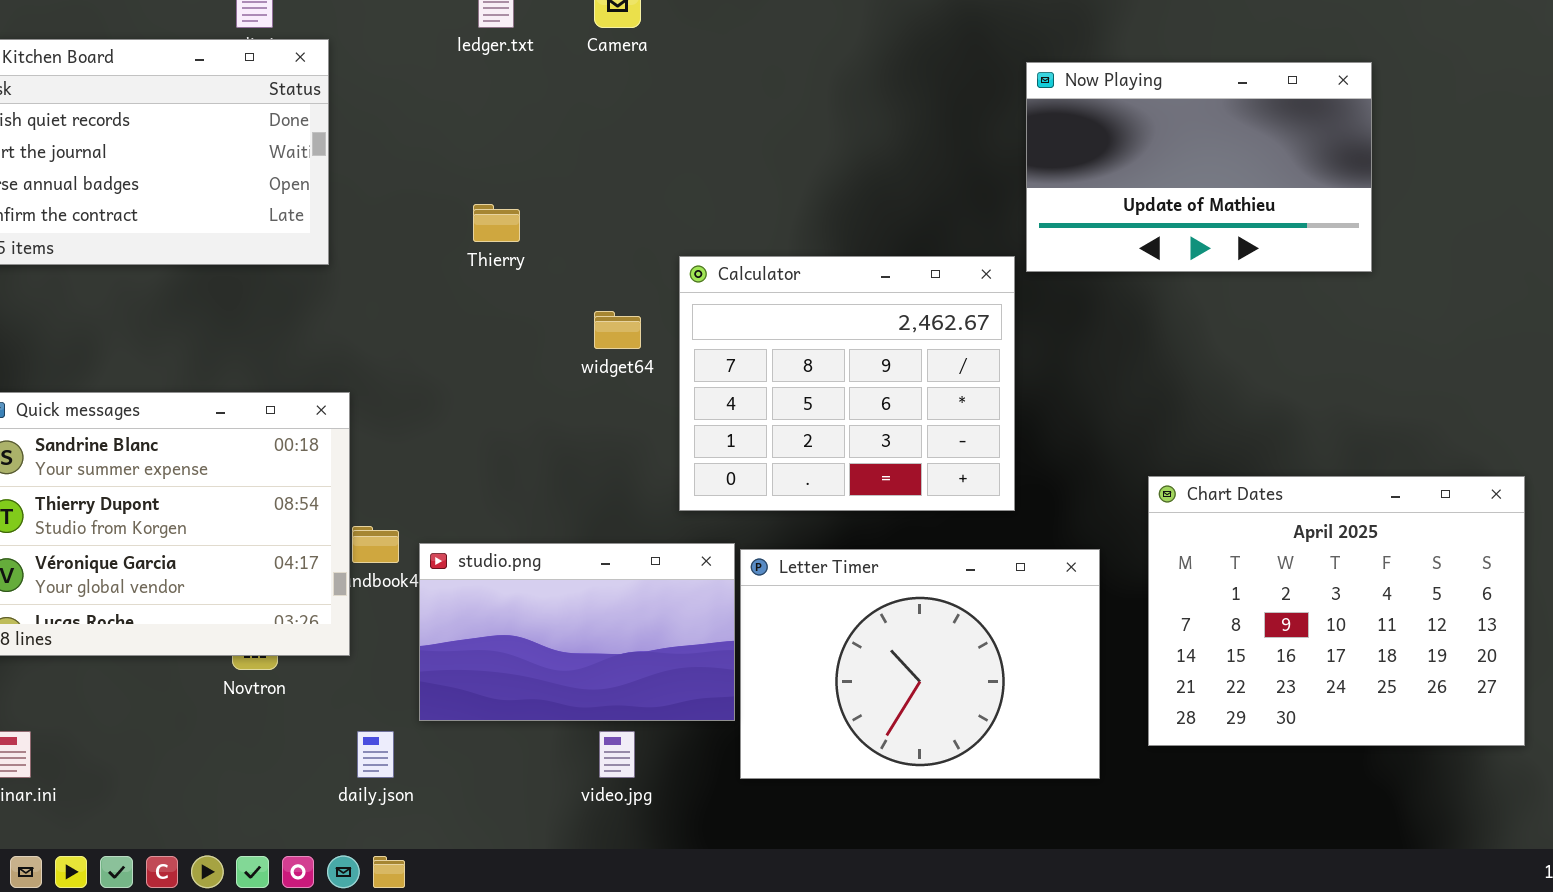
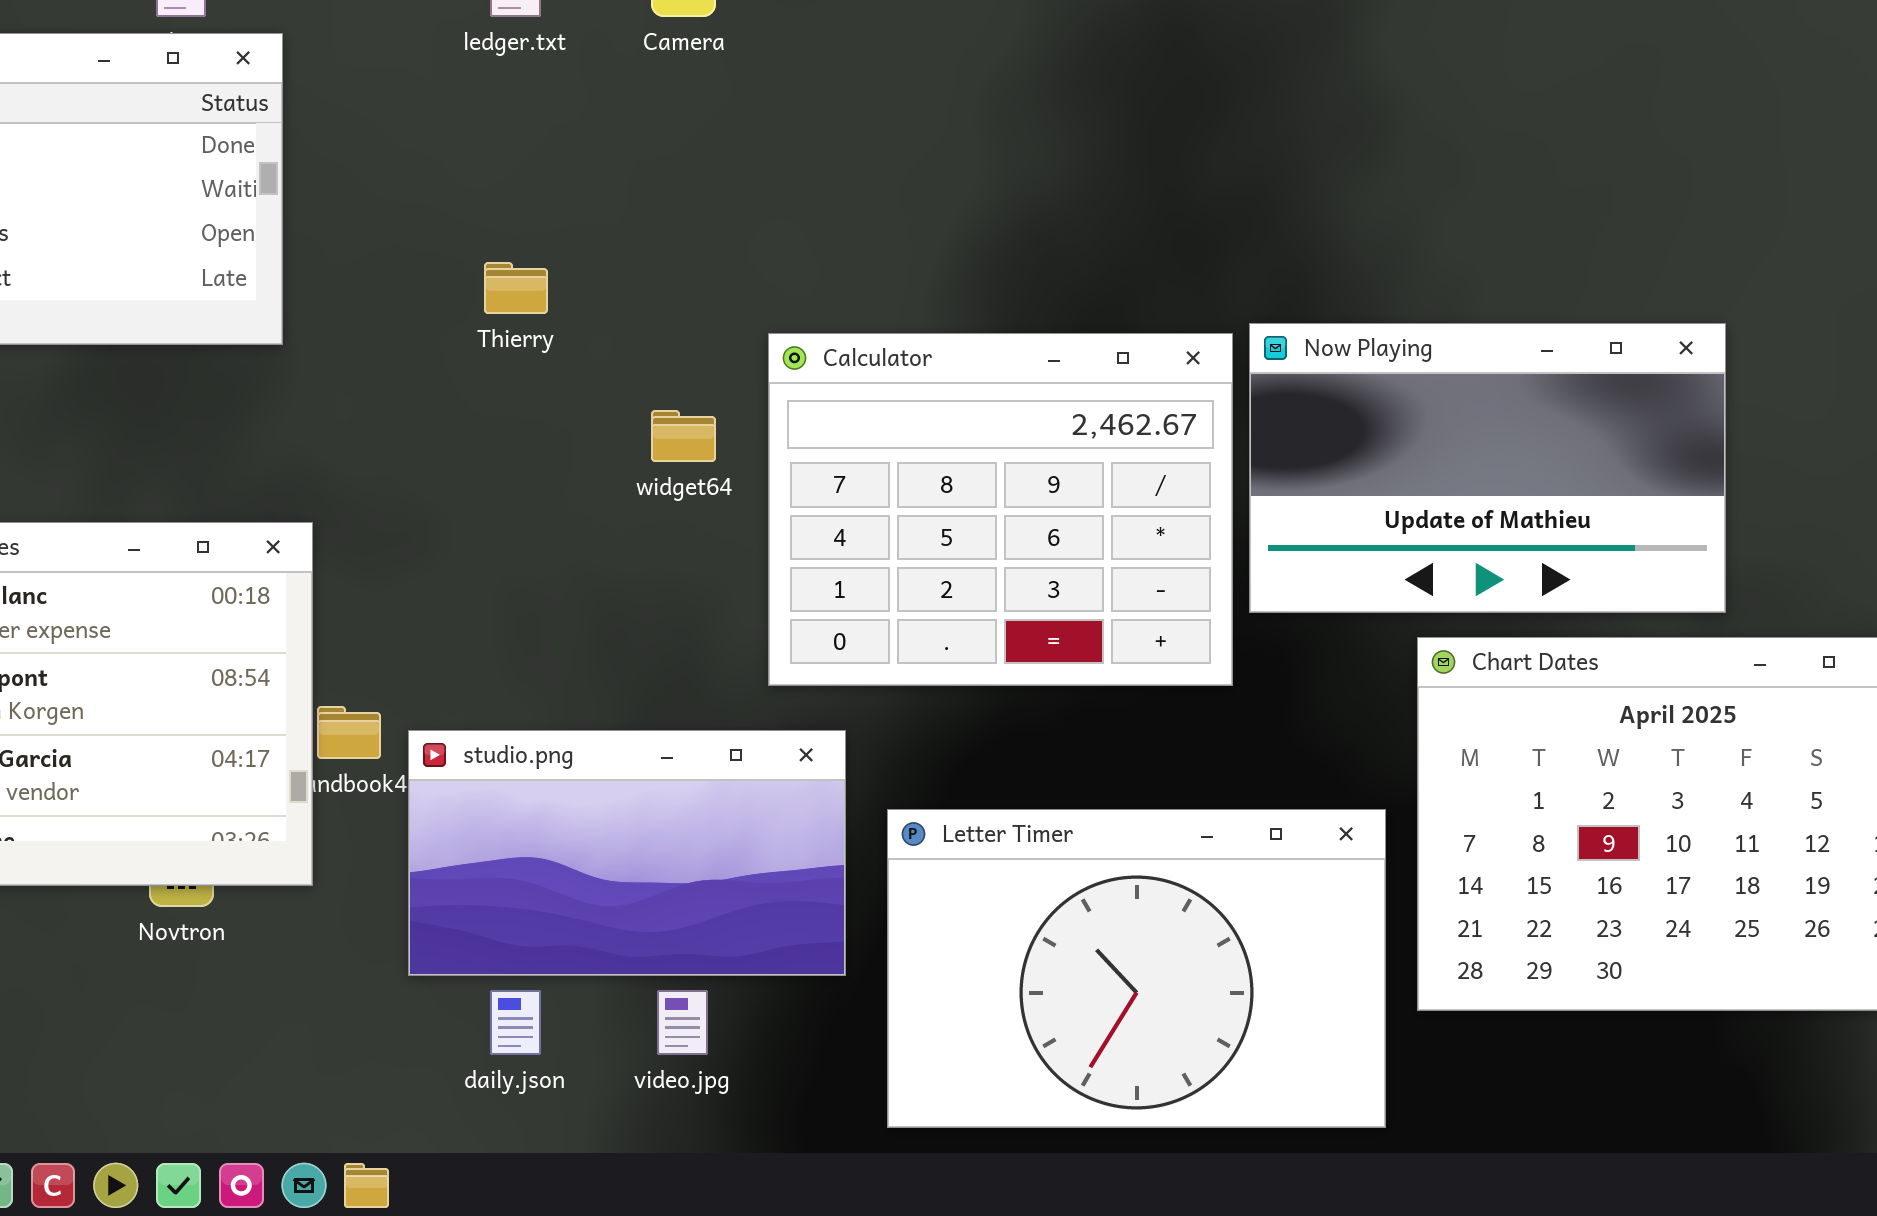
Now Playing: [1026,62,1372,272] -> [1249,323,1726,613], moved
Letter Timer: [740,549,1100,779] -> [887,809,1386,1128], moved
daily.json: [357,731,394,778] -> [490,990,541,1055], moved

